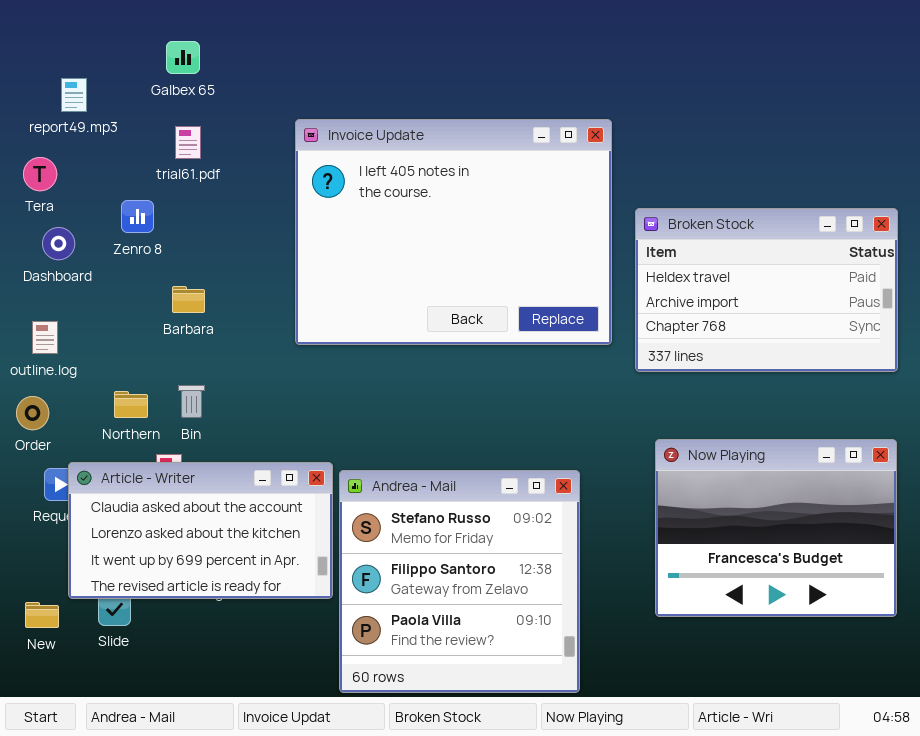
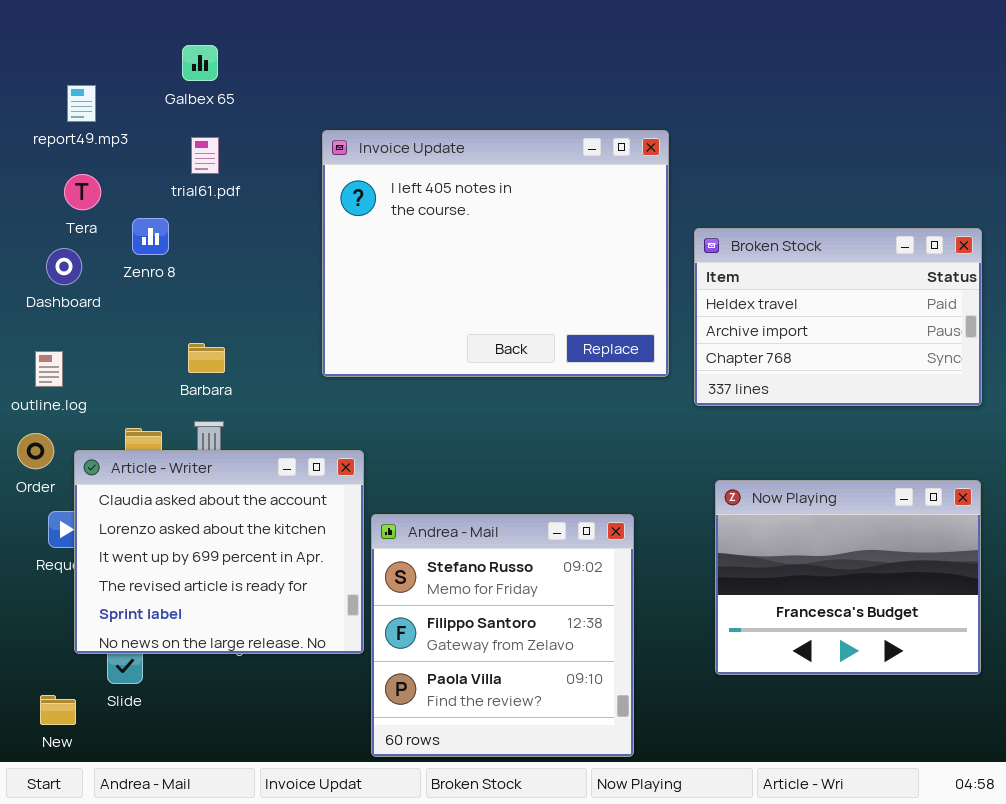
Tera: [23,157,57,191] -> [64,174,101,210], moved
Barbara: [172,286,205,313] -> [188,343,225,373], moved
Article - Writer: [68,462,333,599] -> [74,450,364,654], resized
New: [25,602,59,628] -> [40,695,76,725], moved

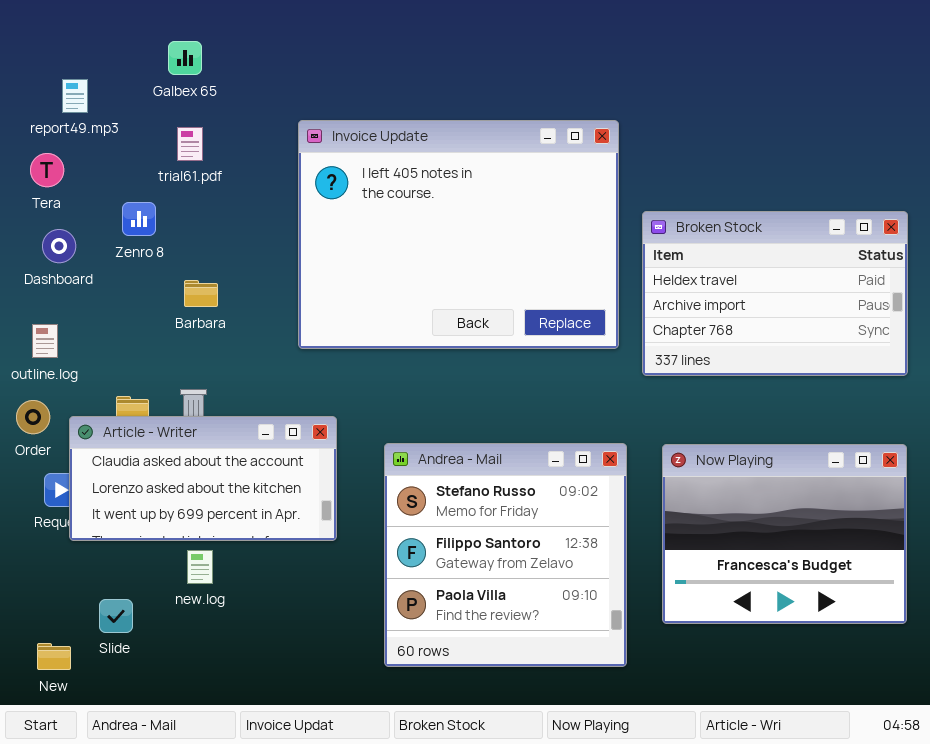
Tera: [64,174,101,210] -> [30,153,64,187], moved
Barbara: [188,343,225,373] -> [184,280,218,307], moved
Article - Writer: [74,450,364,654] -> [69,416,337,541], resized
Andrea - Mail: [371,514,634,757] -> [384,443,627,667], moved

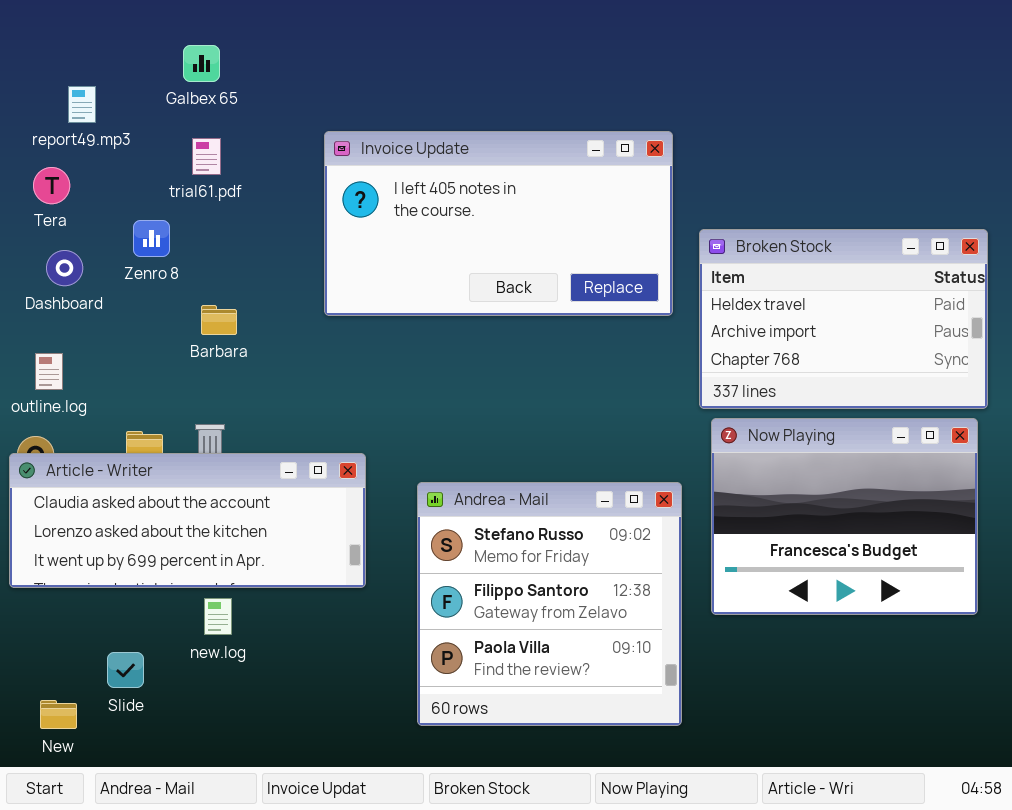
Invoice Update: [298,120,619,349] -> [324,131,673,316], resized
Article - Writer: [69,416,337,541] -> [9,453,366,588], resized
Now Playing: [662,444,907,624] -> [711,418,978,615], moved

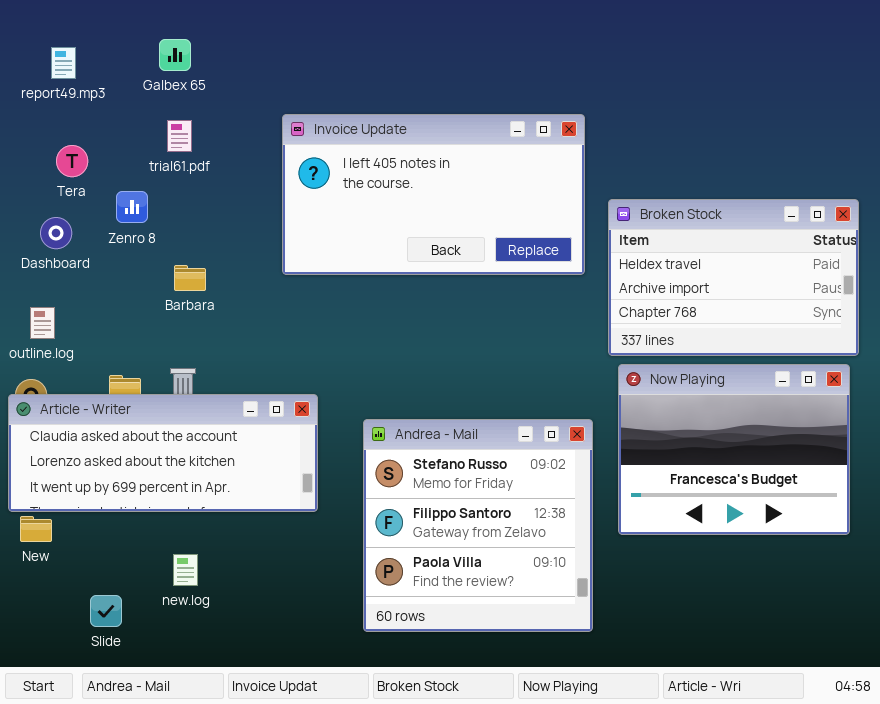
report49.mp3: [68,86,96,123] -> [51,47,76,79], moved
Tera: [33,167,70,204] -> [56,145,88,177], moved
new.log: [204,598,232,635] -> [173,554,198,586], moved
Slide: [107,652,144,688] -> [90,595,122,627], moved
New: [40,700,77,729] -> [20,516,52,542], moved

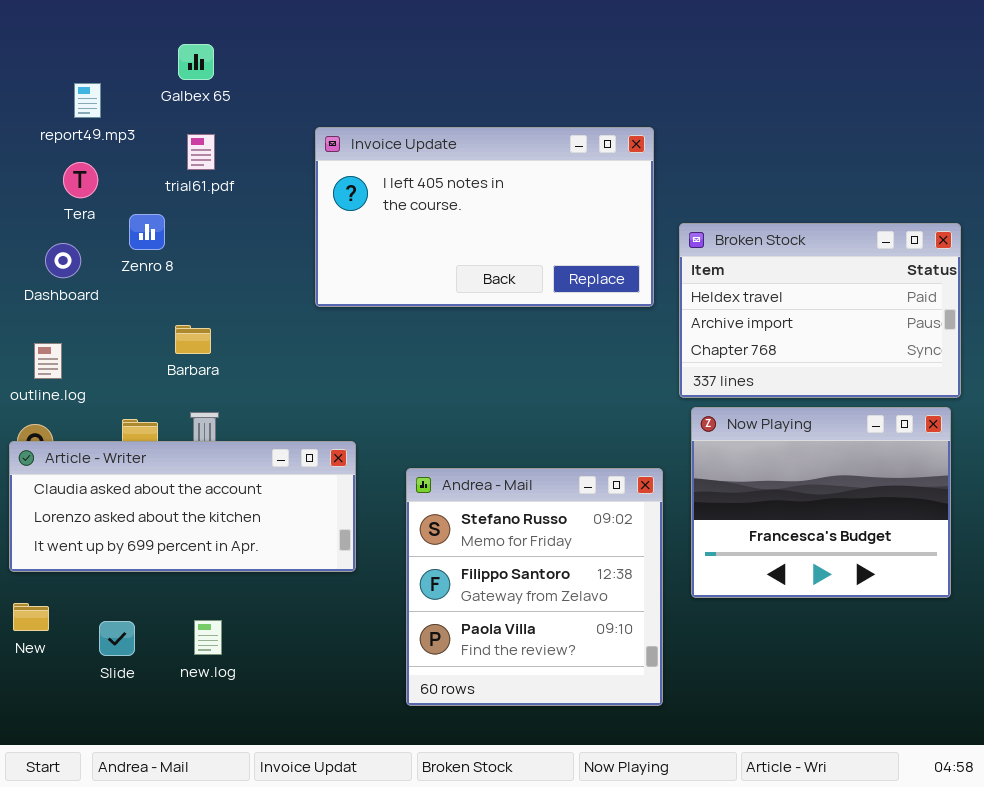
report49.mp3: [51,47,76,79] -> [74,83,101,118], moved
Barbara: [174,265,206,291] -> [175,325,211,354], moved
New: [20,516,52,542] -> [13,603,49,631], moved
Slide: [90,595,122,627] -> [99,621,135,656], moved

